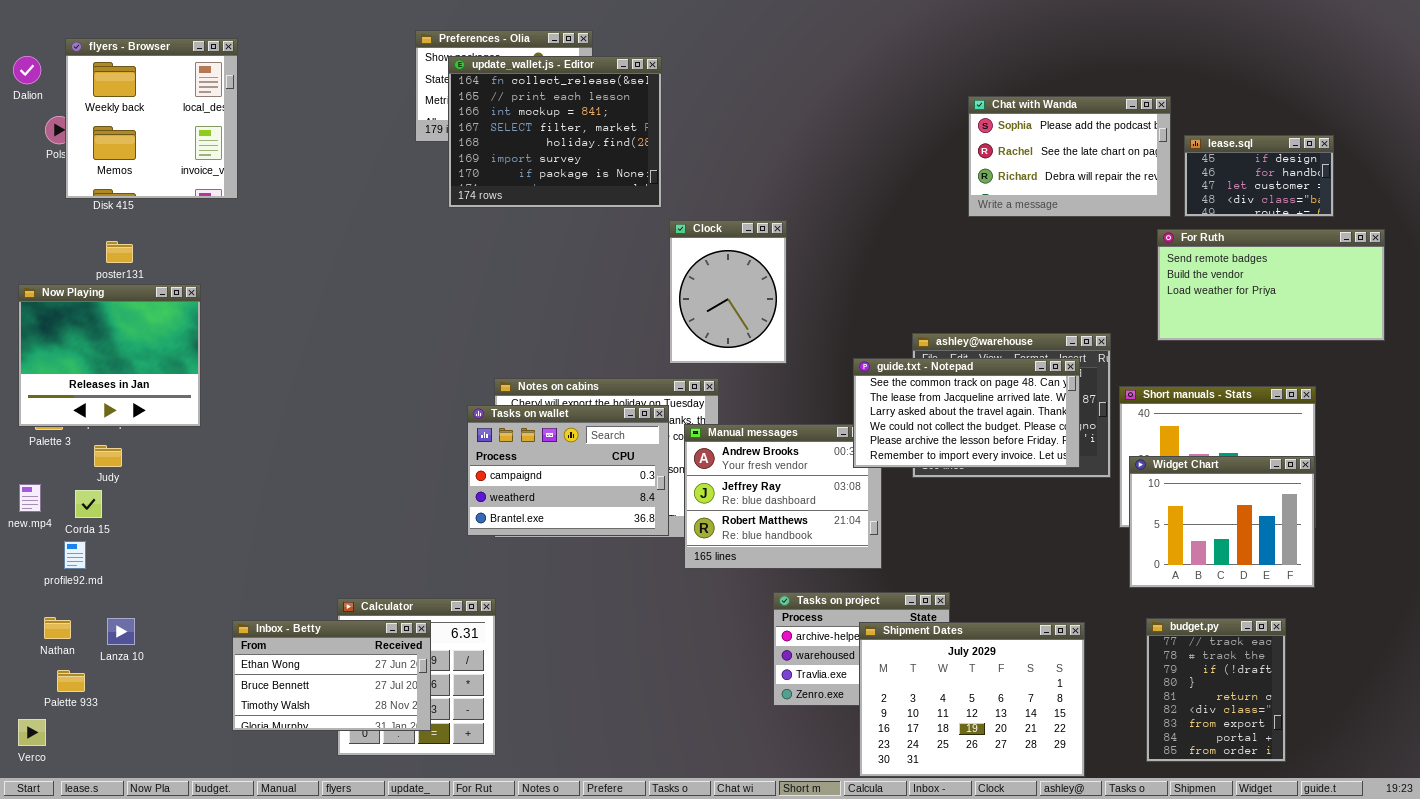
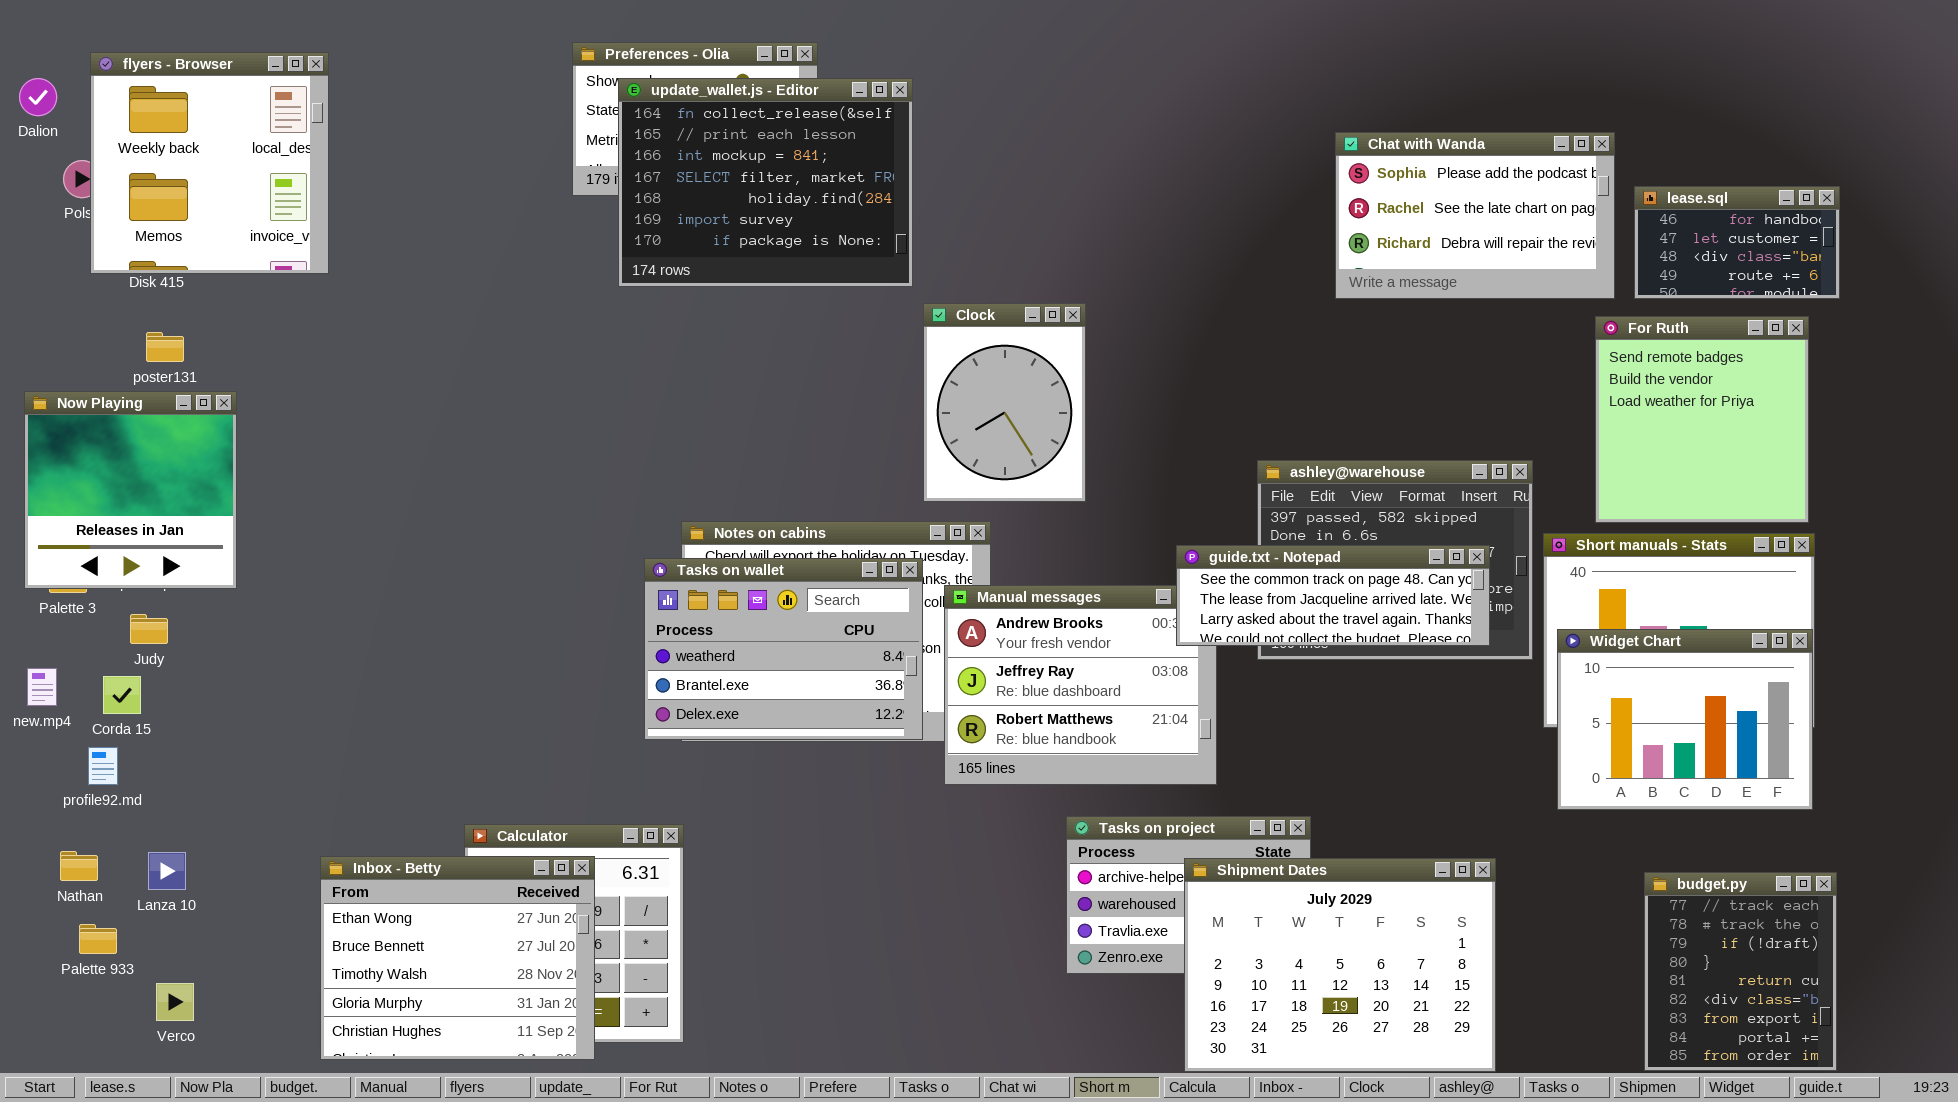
lease.sql: [1184,135,1334,217] -> [1634,186,1840,299], scrolled down 1 row
For Ruth: [1157,229,1385,341] -> [1595,316,1809,523], resized
Now Playing: [18,284,201,427] -> [24,391,237,589], resized
guide.txt - Notepad: [853,358,1080,468] -> [1176,545,1490,646], resized
Tasks on wallet: [467,405,669,536] -> [644,558,923,740], scrolled down 1 row
budget.py: [1146,618,1286,762] -> [1644,872,1837,1071], moved
Inbox - Betty: [232,620,431,731] -> [320,856,595,1060], resized
Verco: [18,719,46,746] -> [156,983,194,1021], moved

